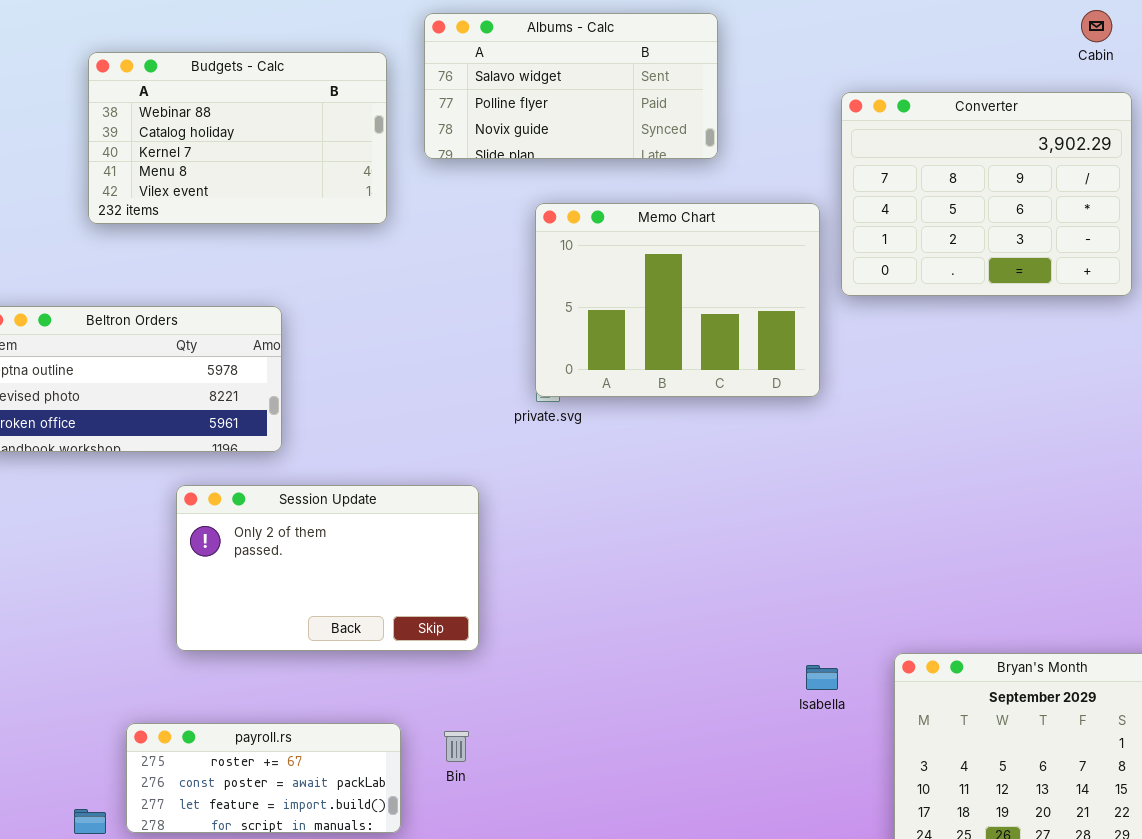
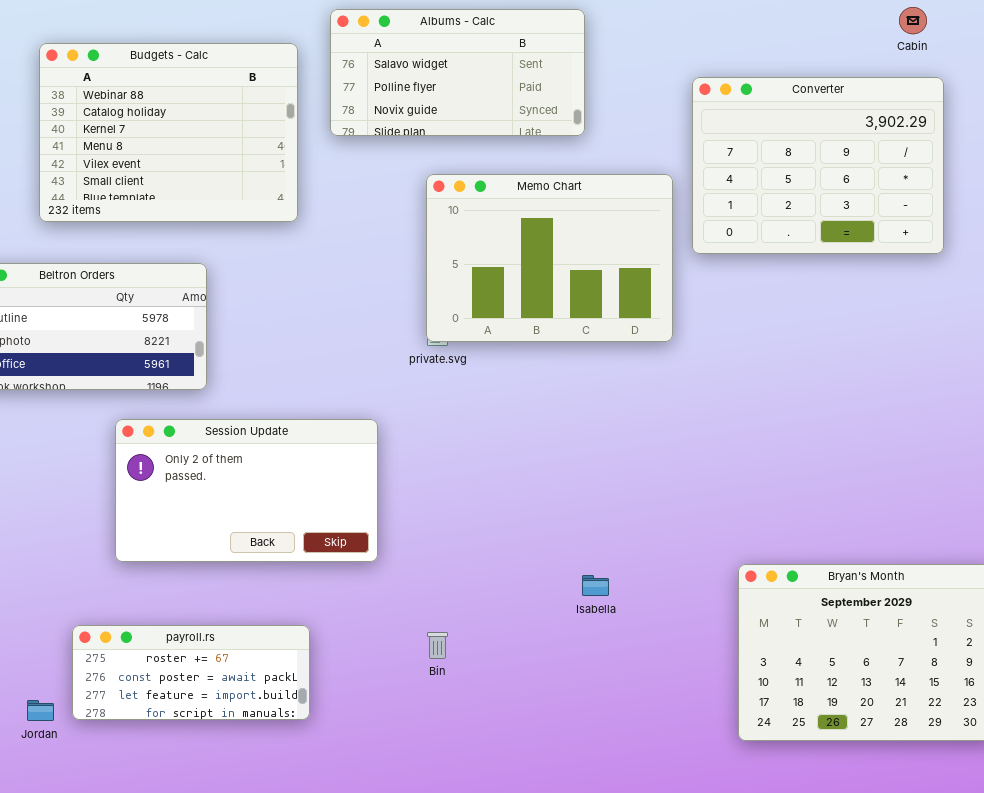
Budgets - Calc: [88,52,387,224] -> [39,43,298,222], resized
Isabella: [806,665,838,690] -> [582,575,609,596], moved
Bin: [444,731,469,762] -> [427,632,448,659], moved

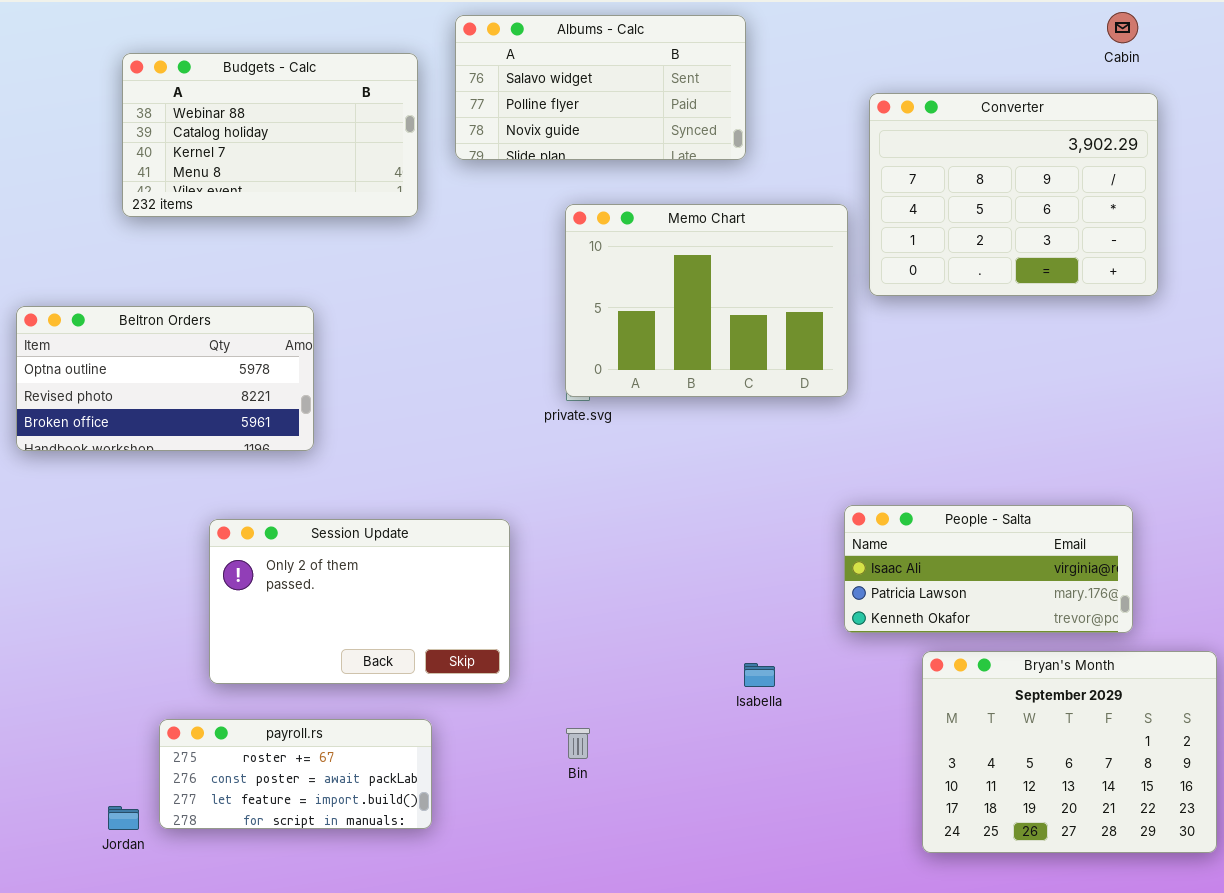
Budgets - Calc: [39,43,298,222] -> [122,53,418,217], resized
Session Update: [115,419,378,562] -> [209,519,510,684], moved
People - Salta: none -> [844,505,1133,633], opened

